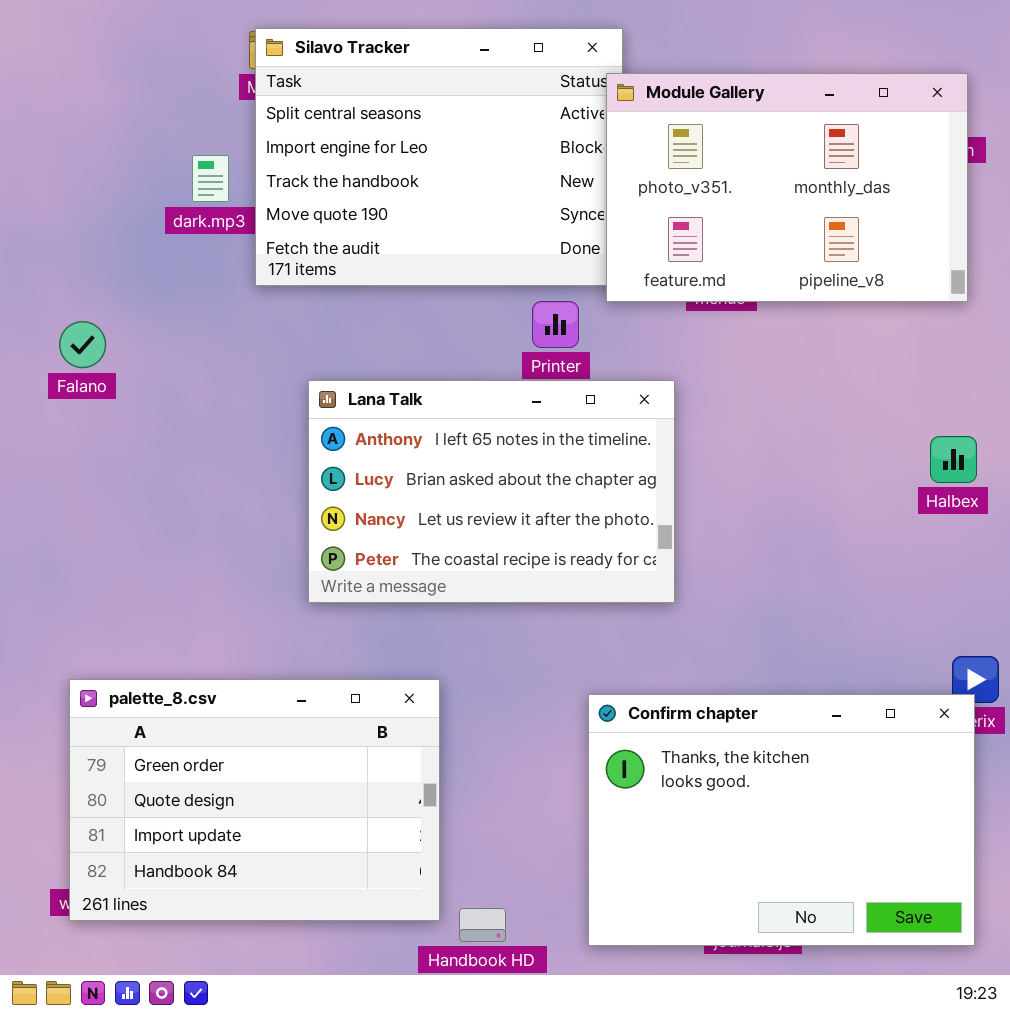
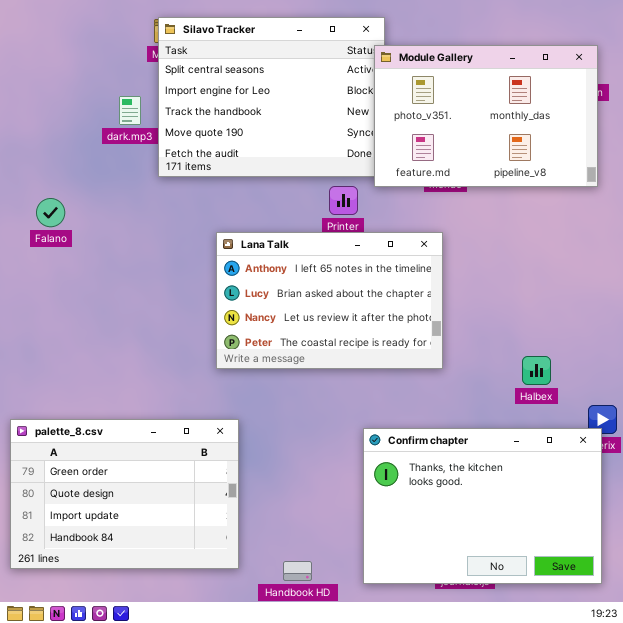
Lana Talk: [308,380,675,603] -> [216,232,443,369], moved
Halbex: [930,436,977,483] -> [522,356,551,385], moved
palette_8.csv: [69,679,440,921] -> [10,419,239,569], moved

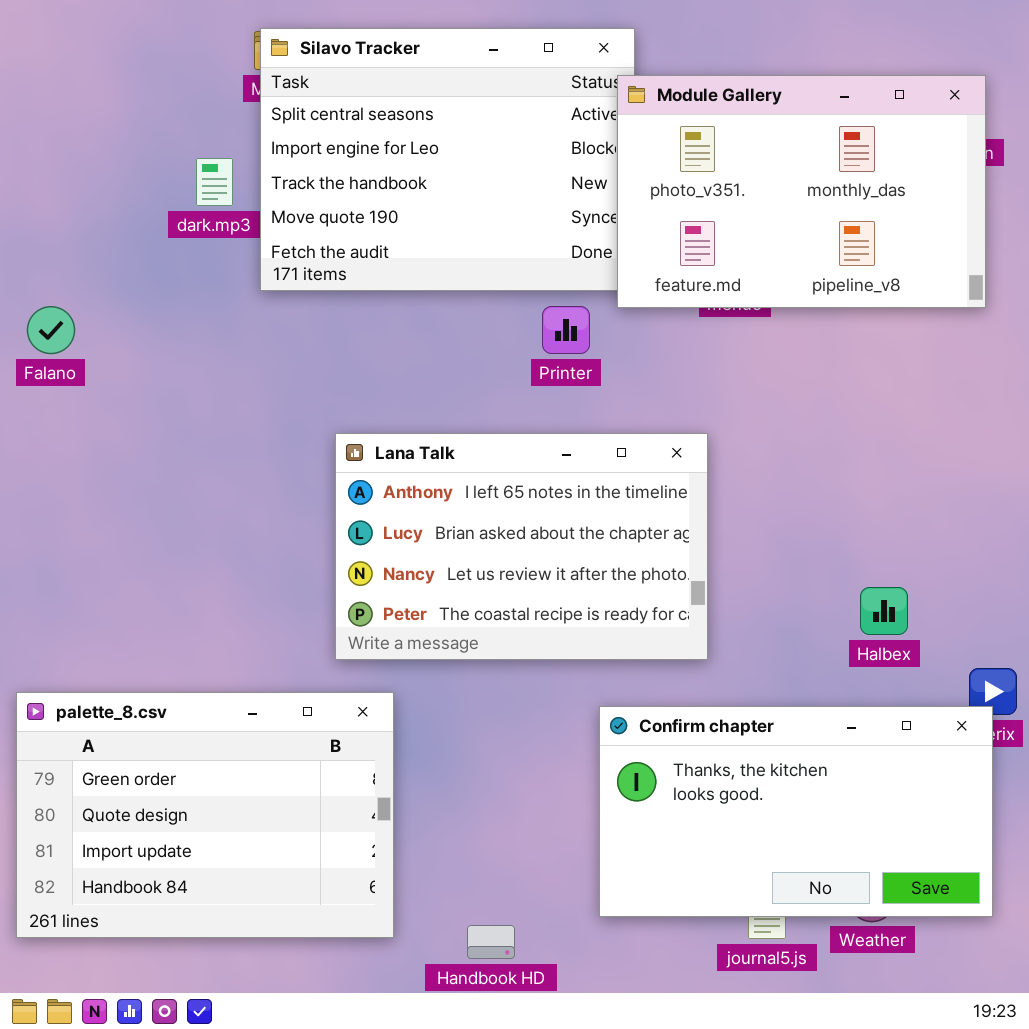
Falano: [36,198,65,227] -> [27,306,75,354], moved
Lana Talk: [216,232,443,369] -> [335,433,708,660], moved
Confirm chapter: [363,428,602,584] -> [599,706,993,917], resized

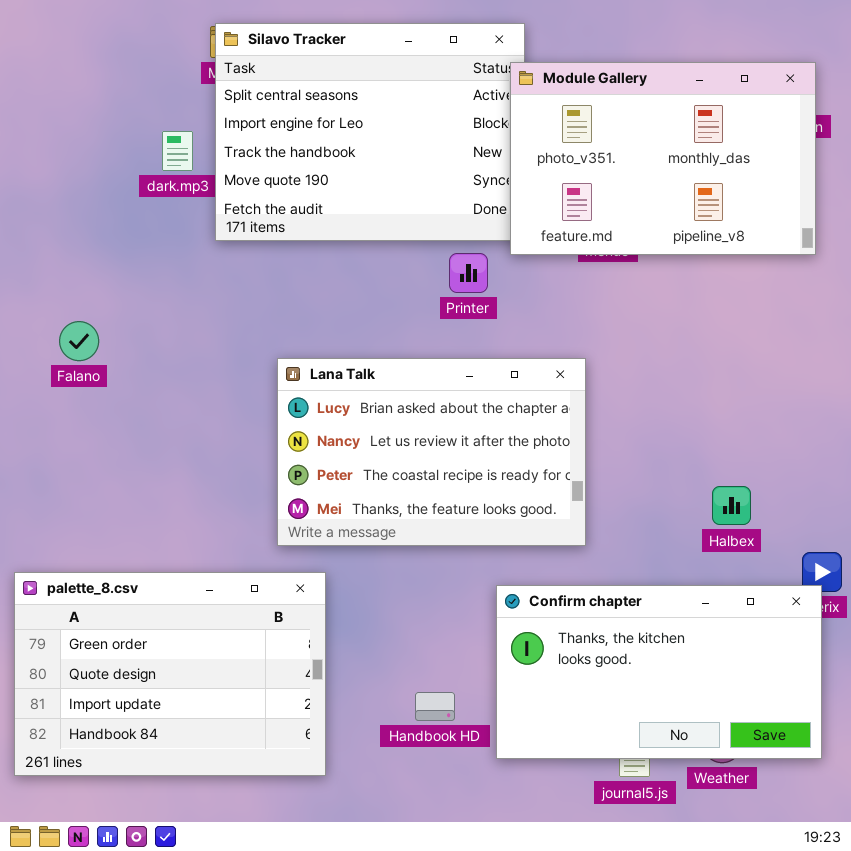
Falano: [27,306,75,354] -> [59,321,99,361], moved
Lana Talk: [335,433,708,660] -> [277,358,586,546], scrolled down 1 row
Handbook HD: [467,925,515,959] -> [415,692,455,721], moved

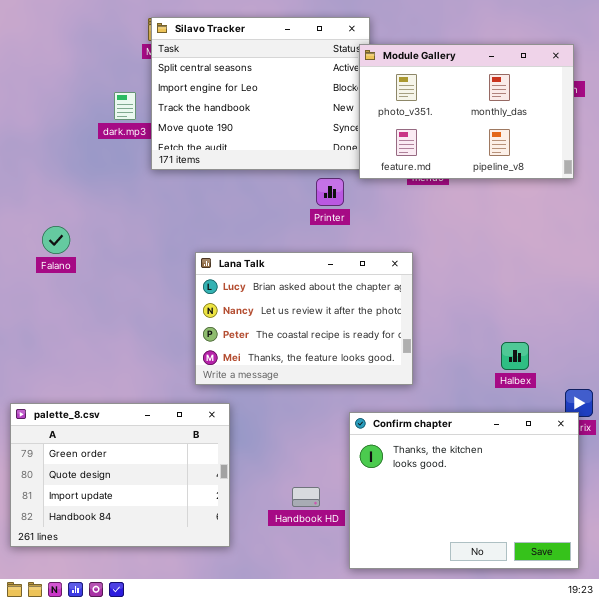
Confirm chapter: [496,585,822,759] -> [349,412,579,569], resized

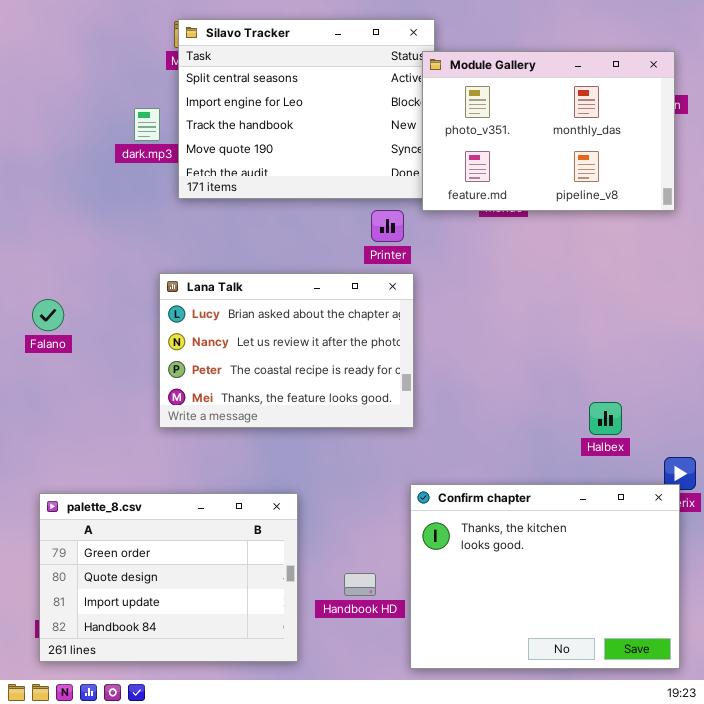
Falano: [42,226,70,254] -> [32,299,64,331], moved
Lana Talk: [195,252,413,385] -> [159,273,414,428], moved
palette_8.csv: [10,403,230,547] -> [39,493,298,662], moved

